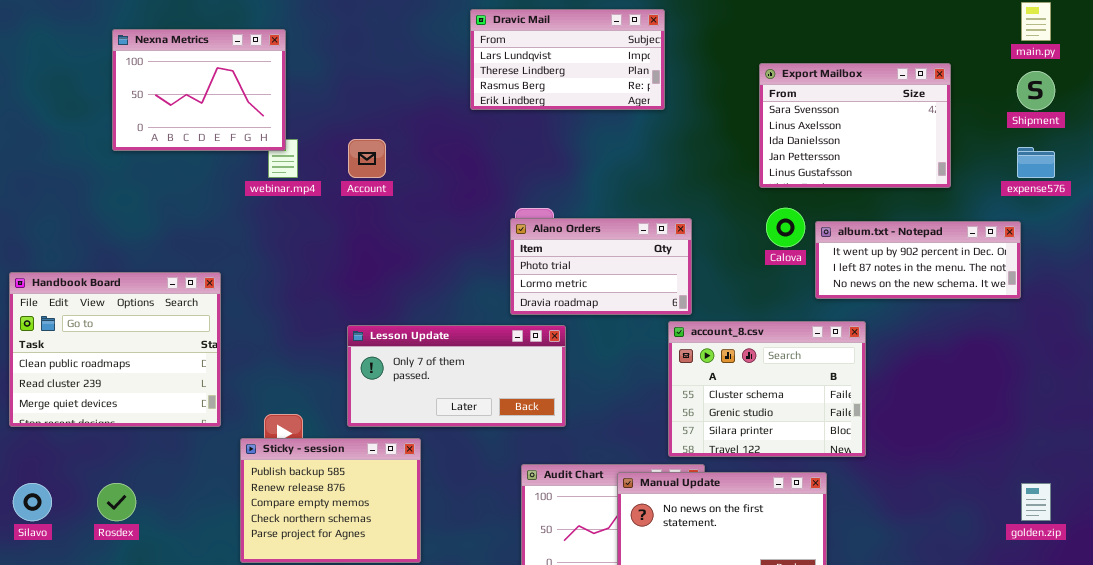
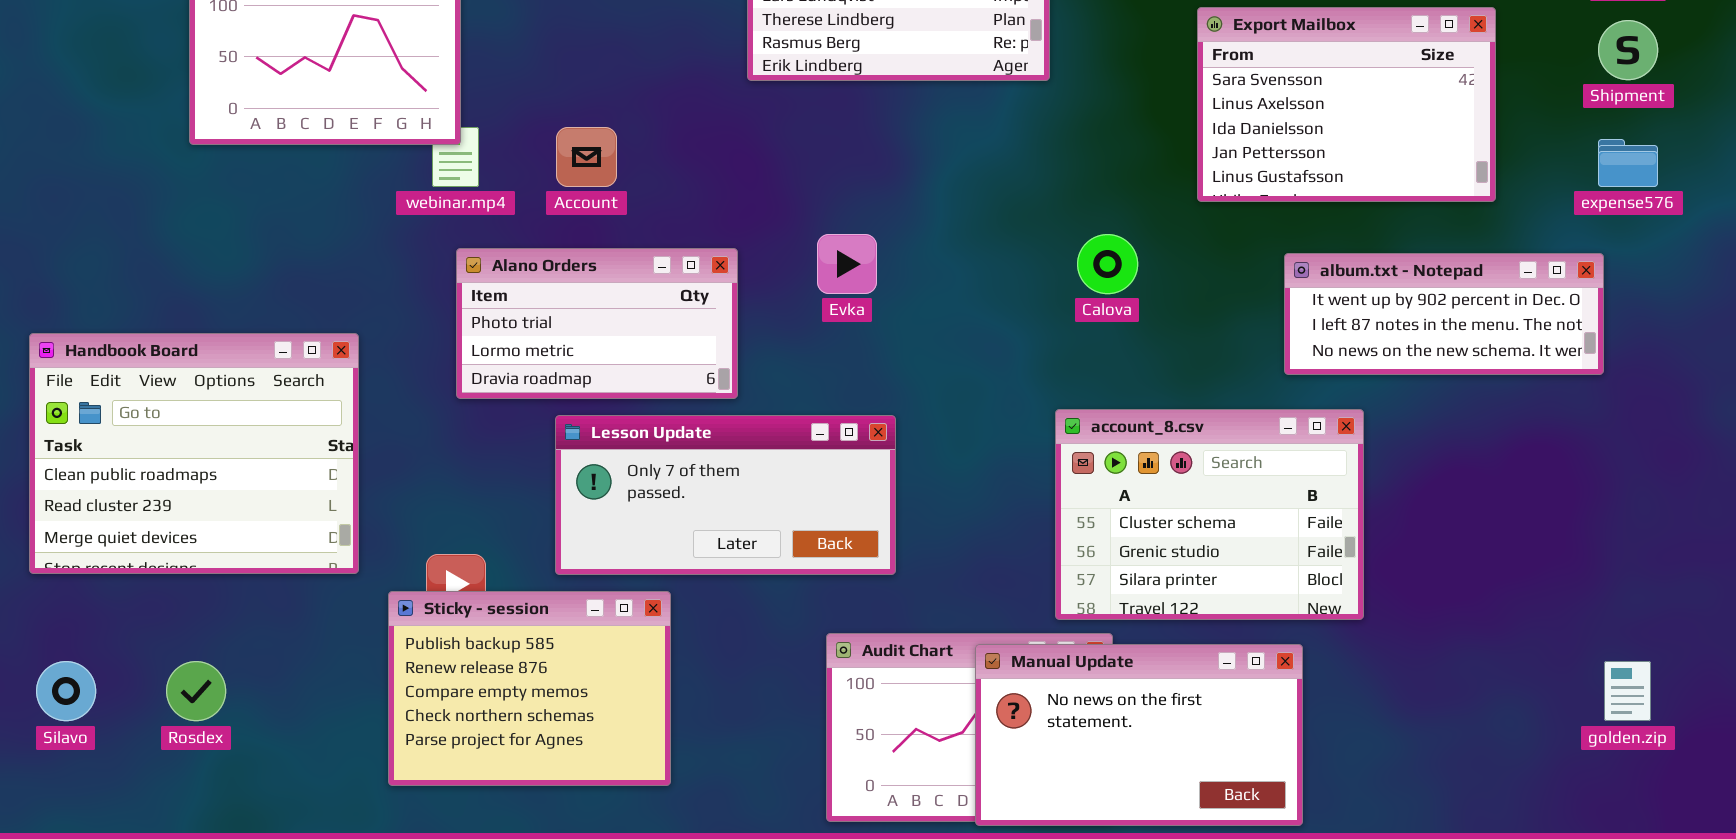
Calova: [766,208,805,247] -> [1077,234,1138,294], moved
Alano Orders: [510,218,692,315] -> [456,248,738,399], moved

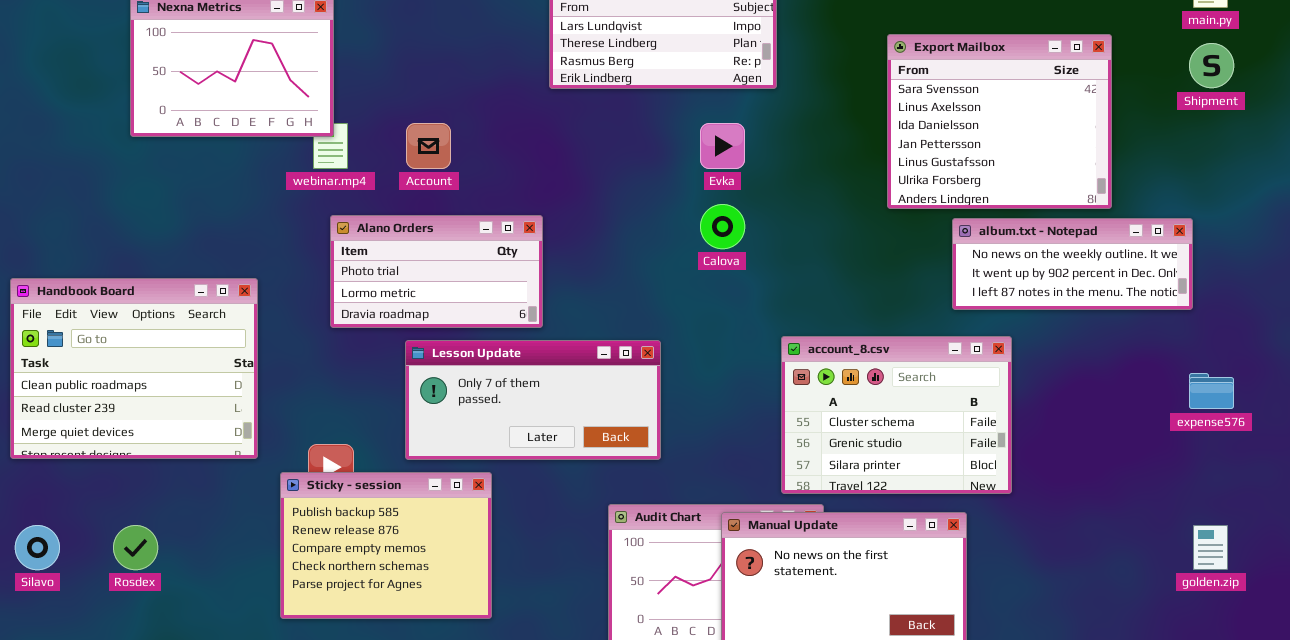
Export Mailbox: [1197,7,1496,202] -> [887,34,1112,209], resized
expense576: [1598,139,1658,187] -> [1189,373,1234,409], moved
Evka: [817,234,877,294] -> [700,123,745,169], moved
Calova: [1077,234,1138,294] -> [700,204,745,249], moved
album.txt - Notepad: [1284,253,1604,375] -> [952,218,1193,310], scrolled up 1 row

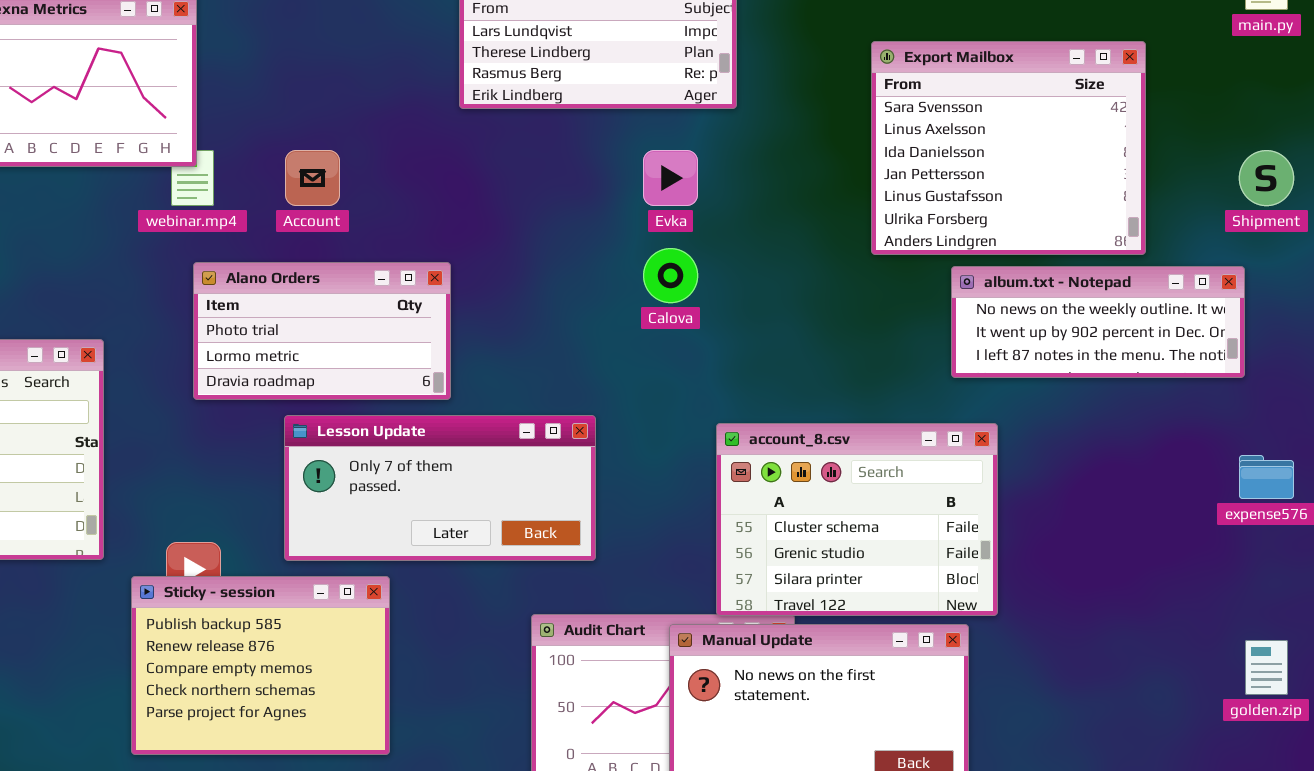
Shipment: [1189,43,1234,88] -> [1239,150,1294,206], moved
account_8.csv: [781,336,1012,494] -> [716,423,998,616], moved

